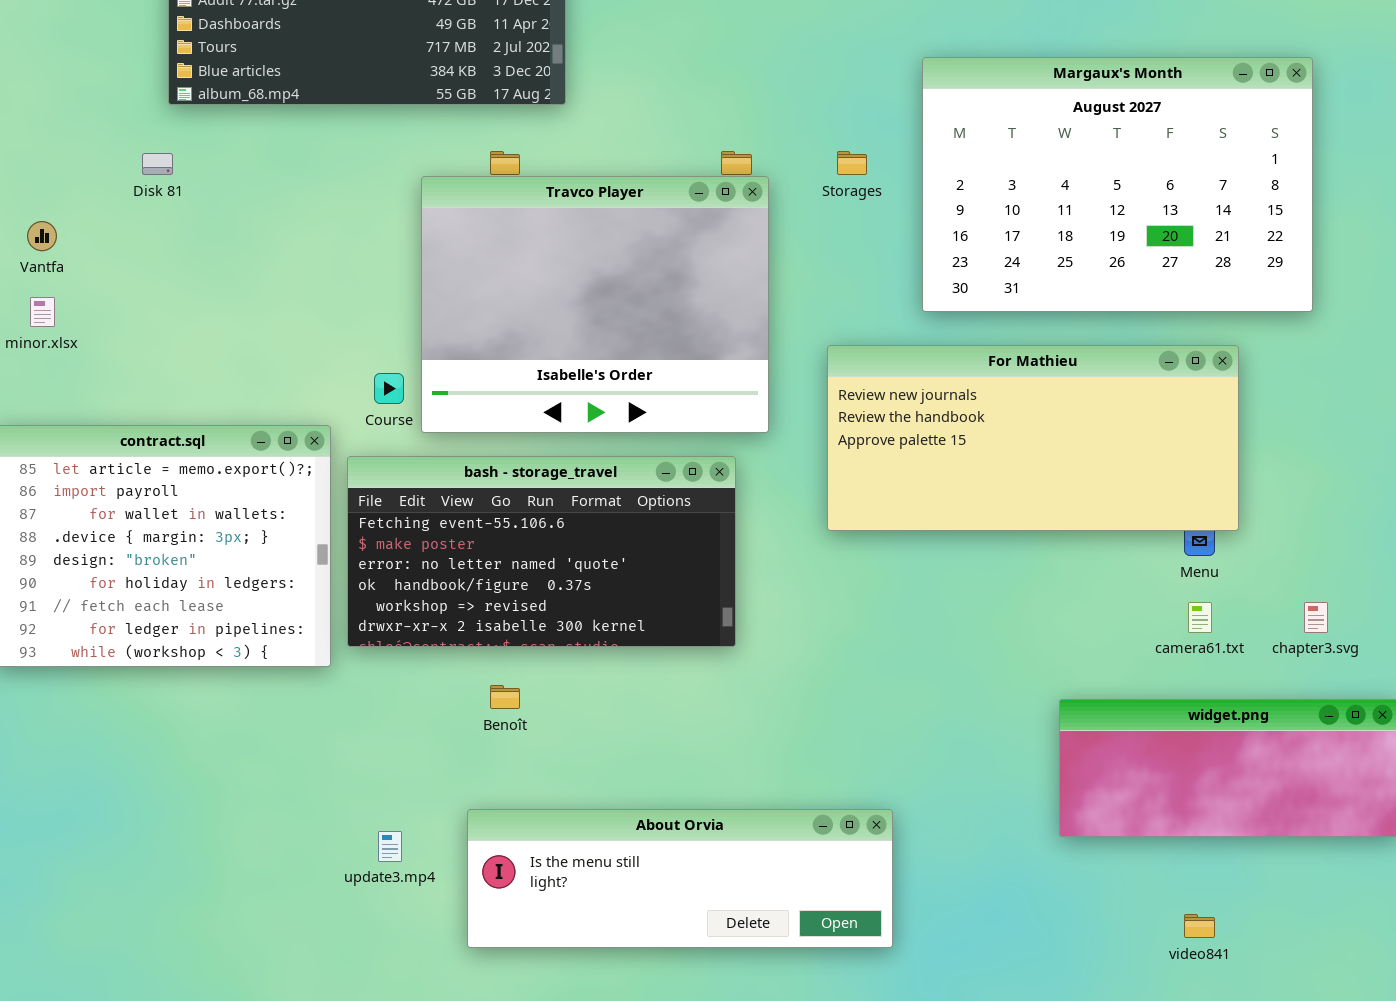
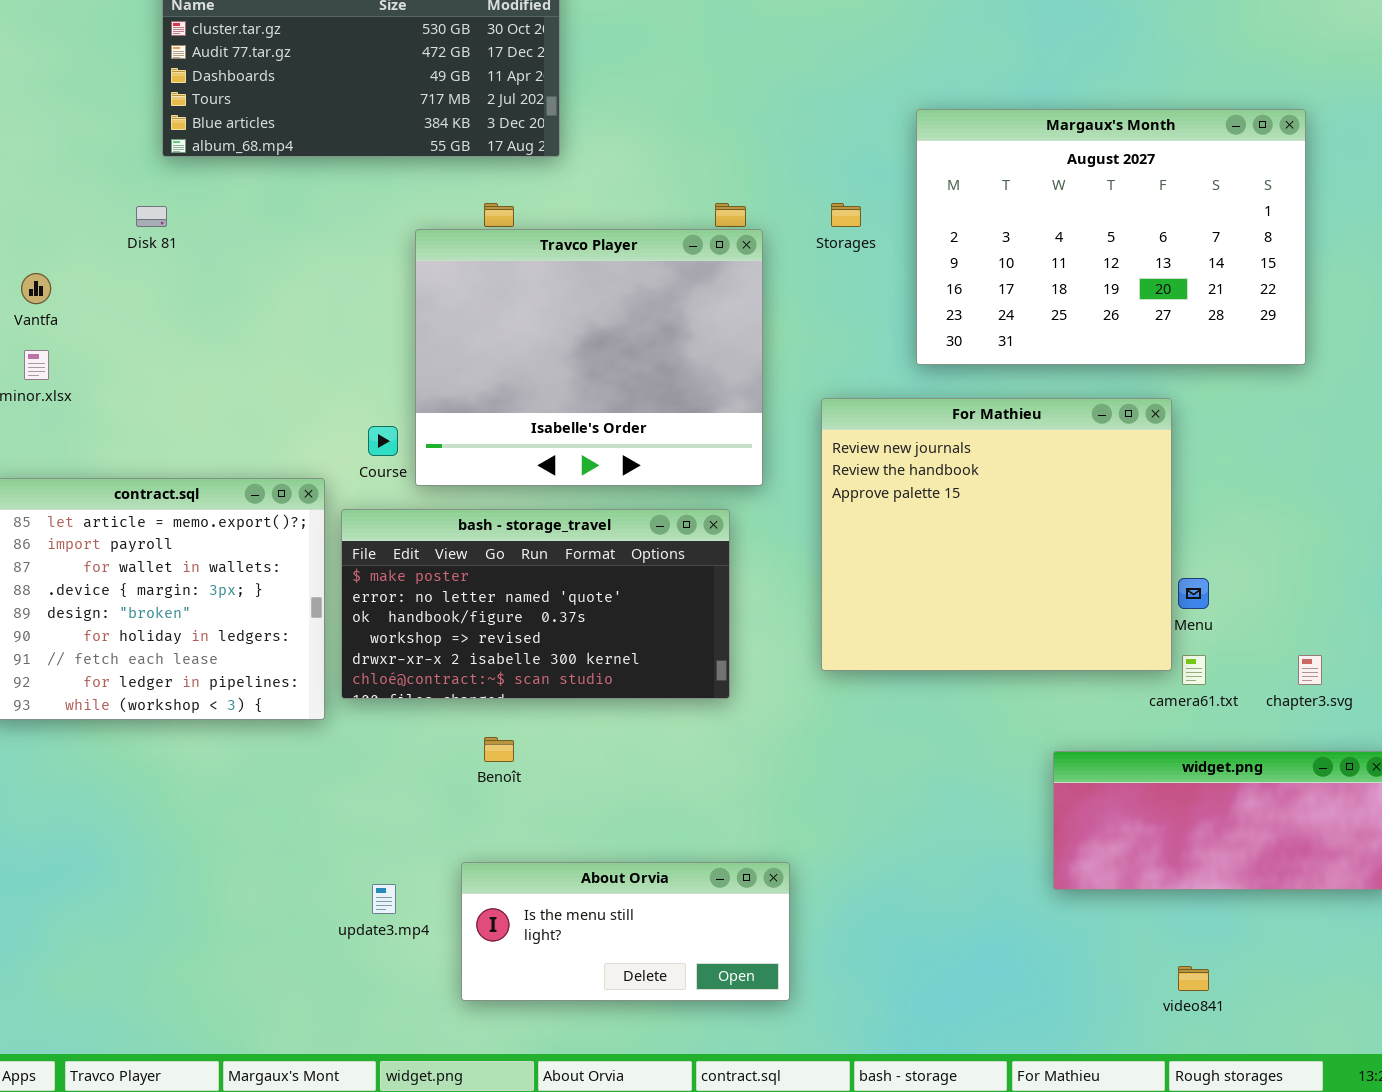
For Mathieu: [827,345,1239,531] -> [821,398,1172,671], resized
bash - storage_travel: [347,456,736,647] -> [341,509,730,699], scrolled down 1 row
About Orvia: [467,809,893,948] -> [461,862,790,1001], resized

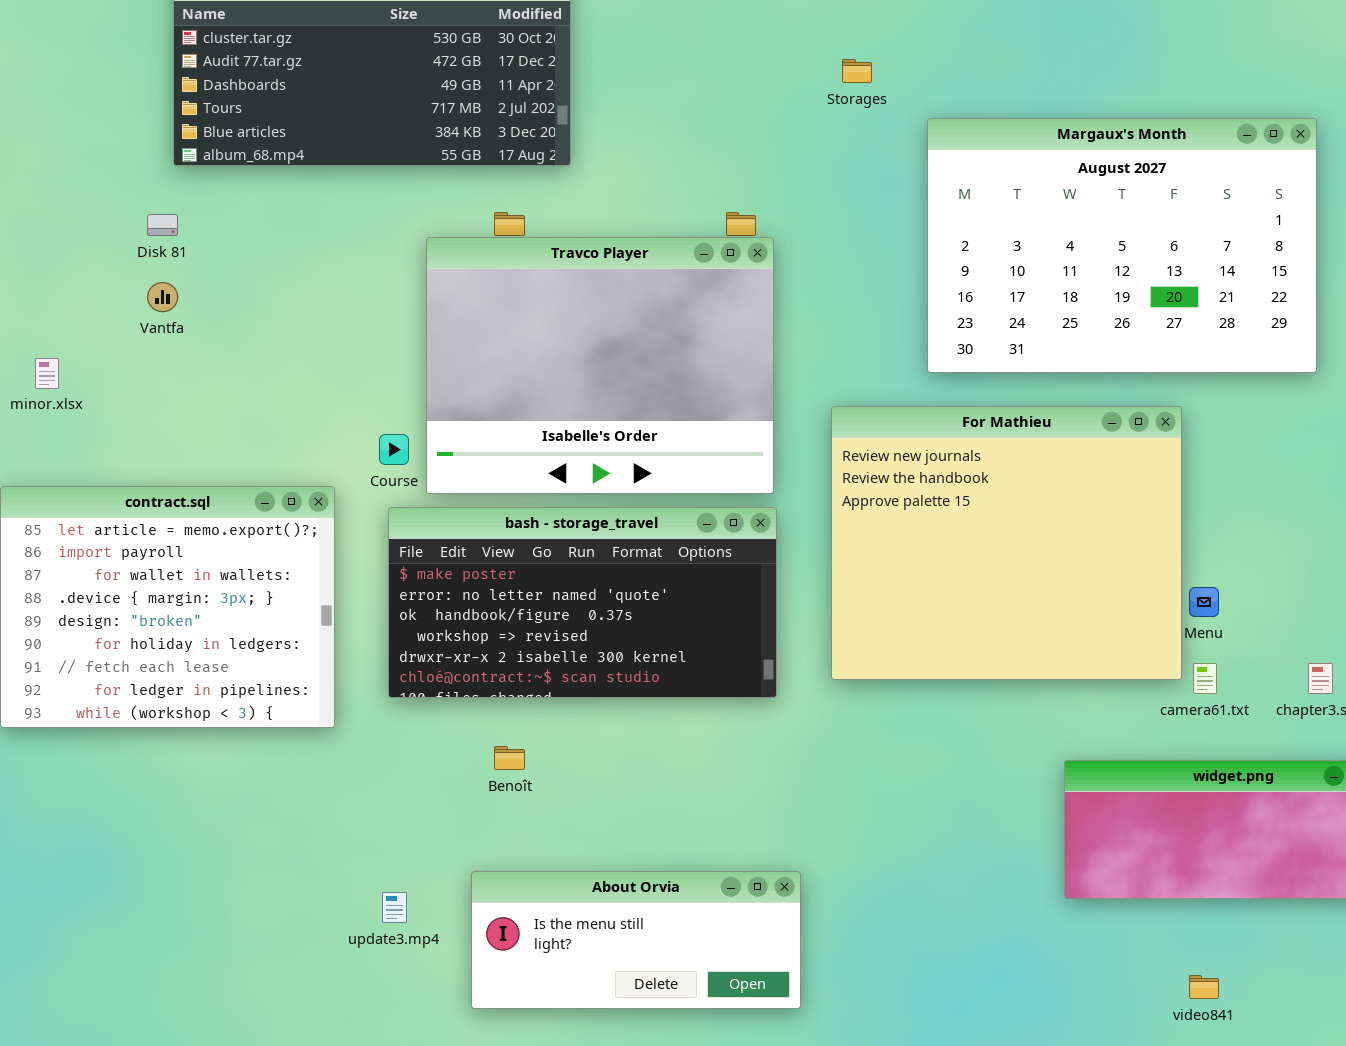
Storages: [831,203,861,227] -> [842,59,872,83], moved
Vantfa: [21,273,51,304] -> [147,282,178,312], moved
bash - storage_travel: [341,509,730,699] -> [388,507,777,698], moved

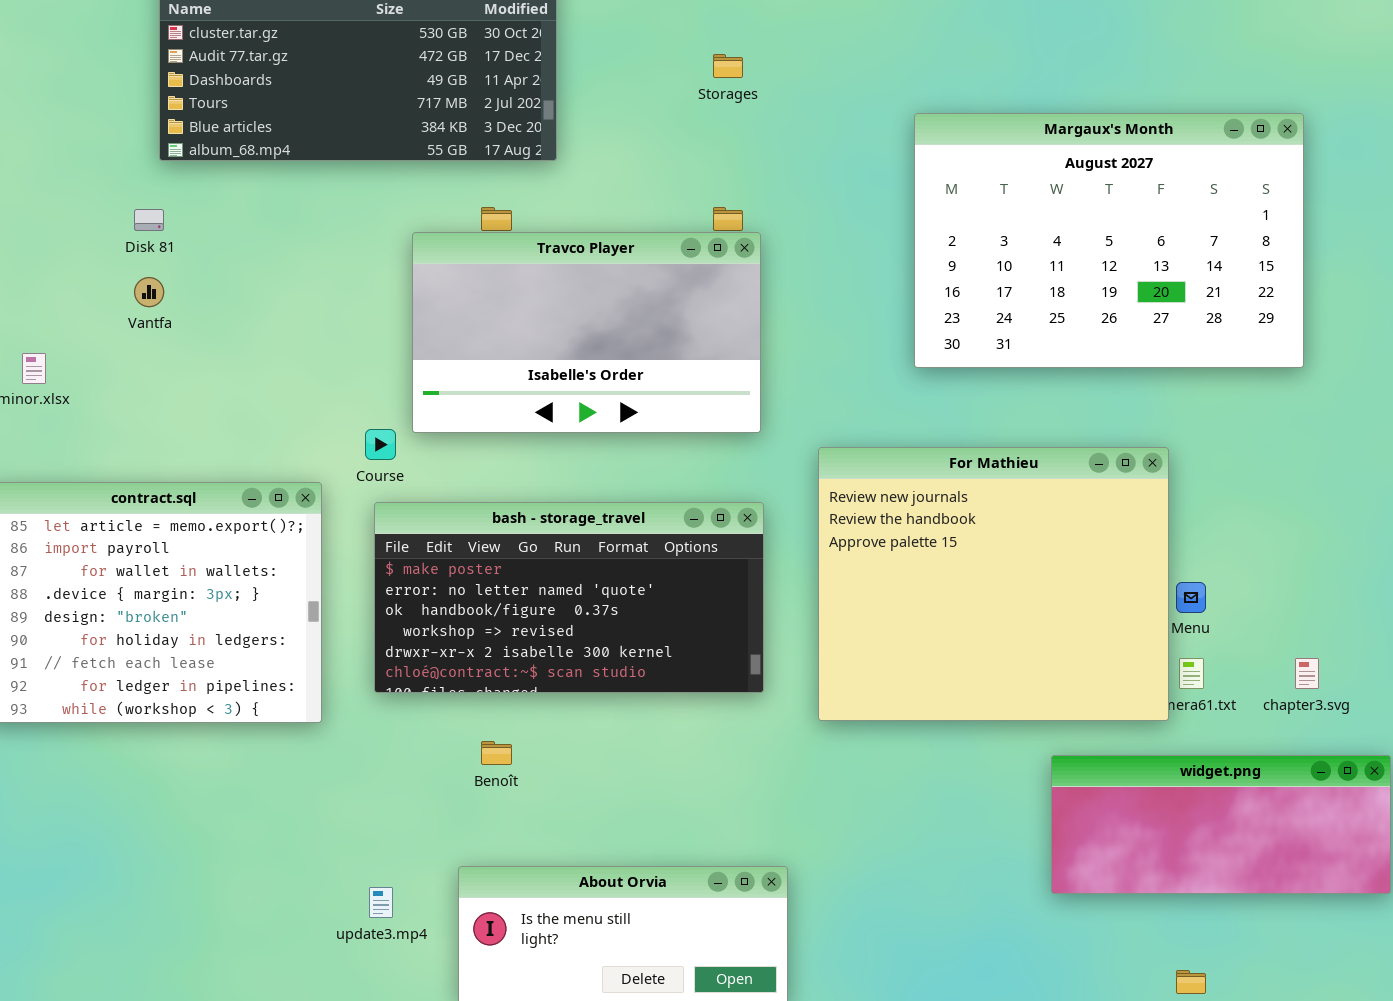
Storages: [842,59,872,83] -> [713,54,743,78], moved
Travco Player: [426,237,774,494] -> [412,232,761,433], resized
For Mathieu: [831,406,1182,680] -> [818,447,1169,721], moved

